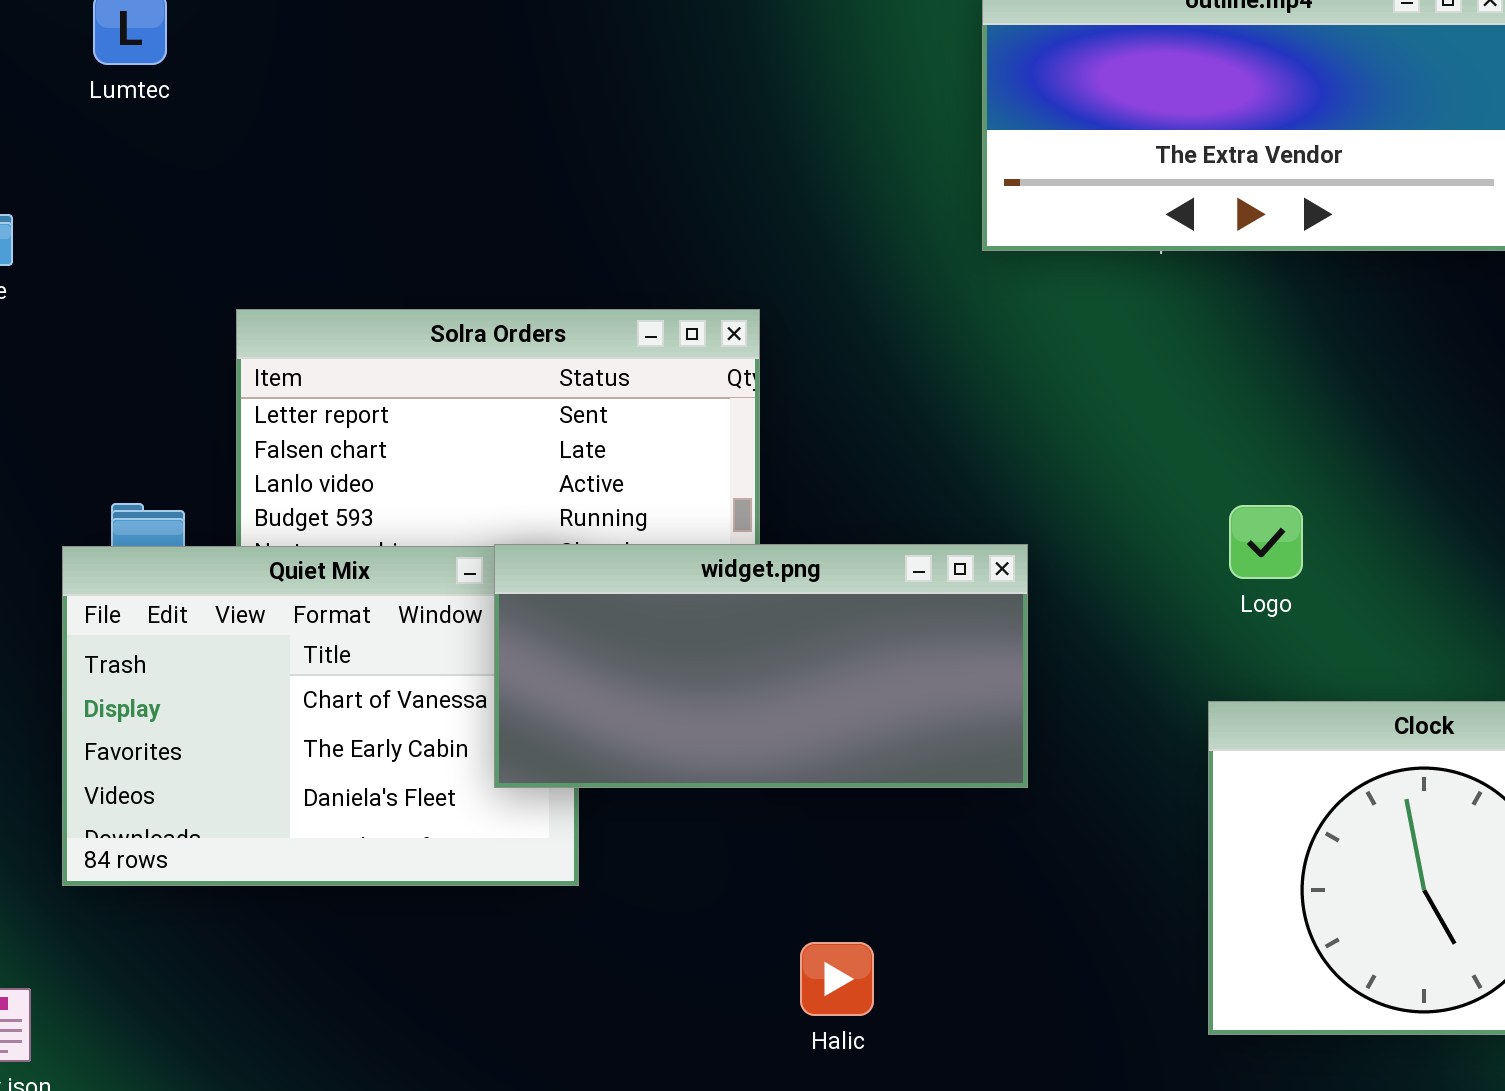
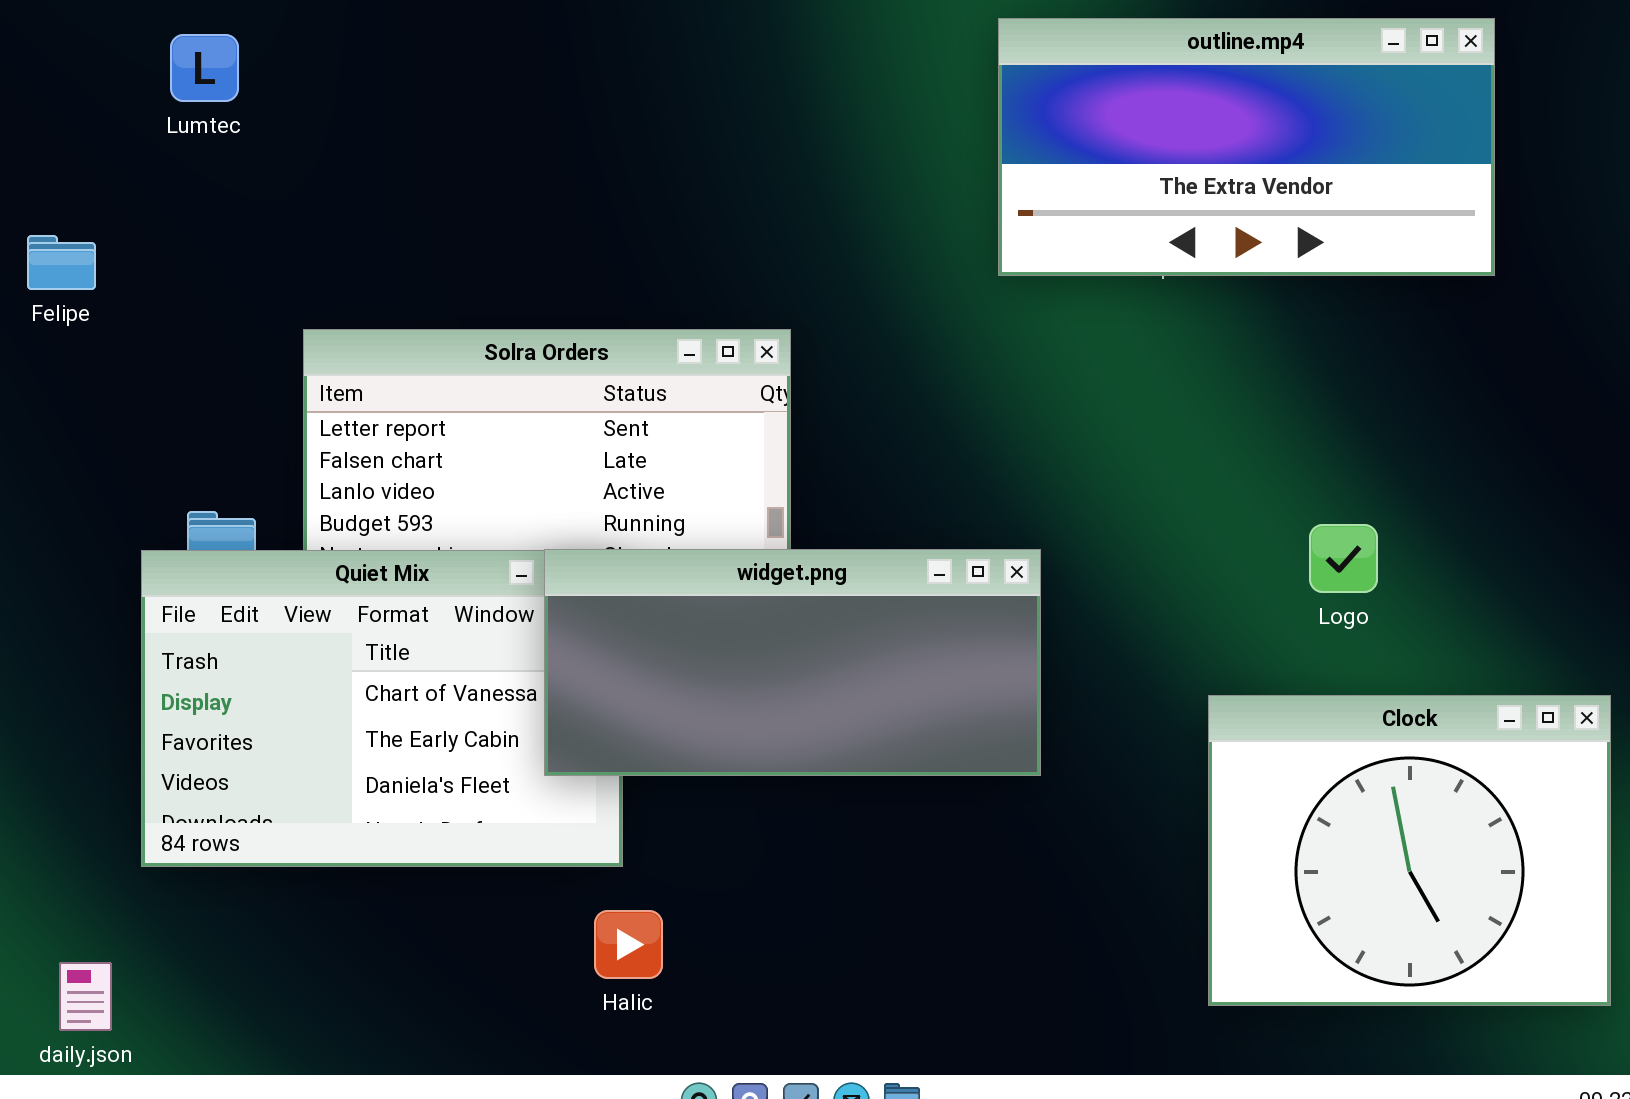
Logo: [1229,505,1303,579] -> [1309,524,1378,593], moved
Halic: [800,942,874,1016] -> [594,910,663,979], moved

